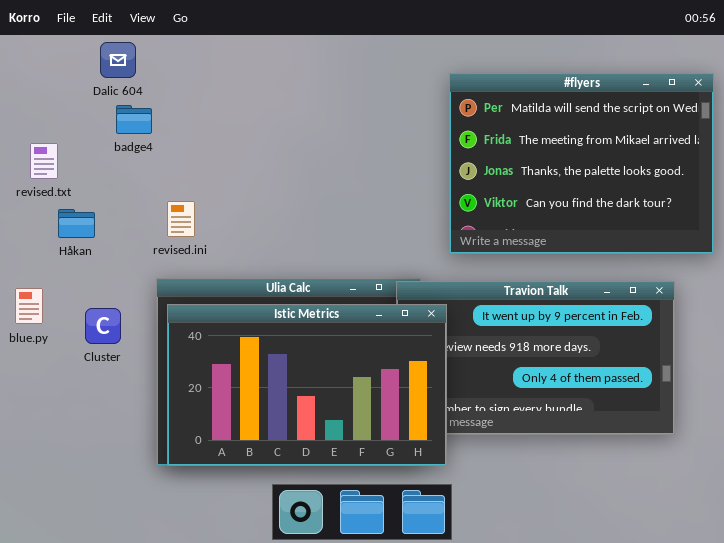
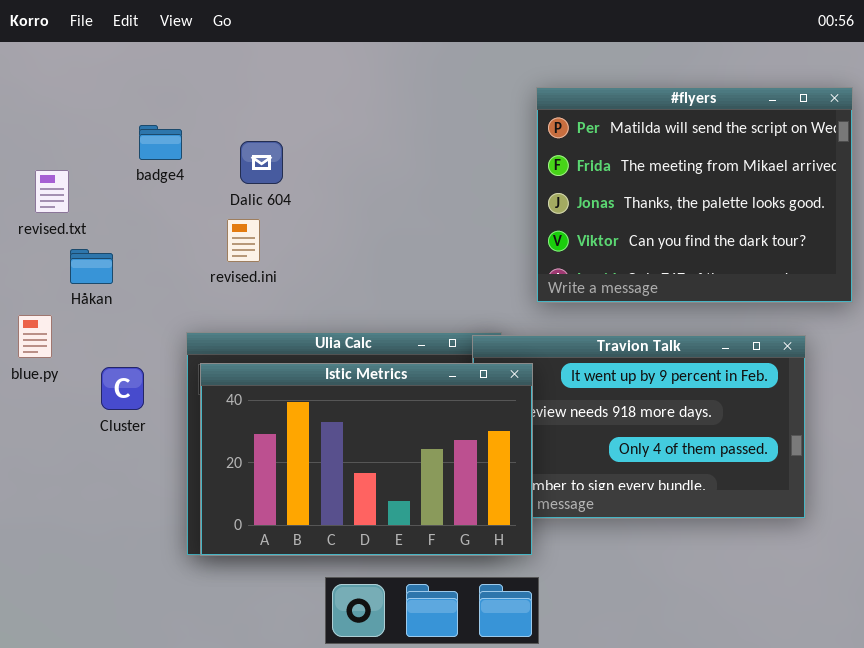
Dalic 604: [100,42,136,78] -> [240,141,283,184], moved
revised.ini: [167,201,195,237] -> [227,219,260,262], moved
blue.py: [15,288,43,324] -> [18,315,52,358], moved

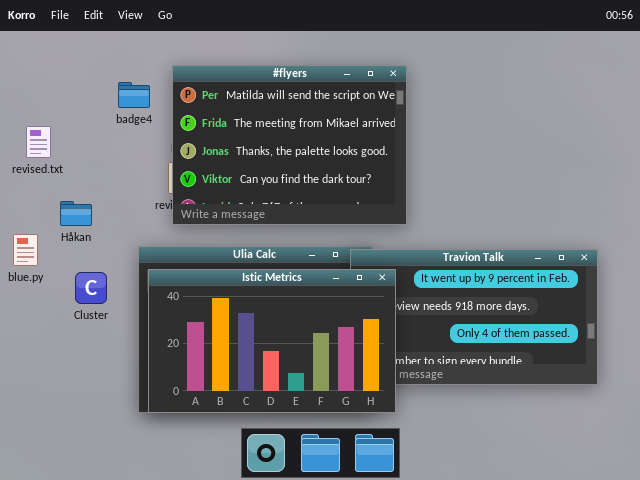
#flyers: [536,87,853,303] -> [172,65,407,225], moved
badge4: [139,125,182,160] -> [118,82,150,108], moved
Håkan: [70,249,113,284] -> [60,201,92,226], moved

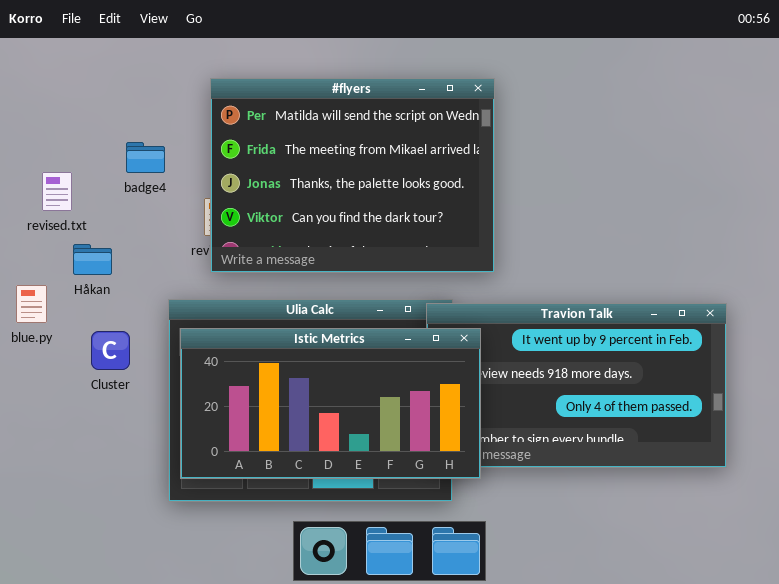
badge4: [118,82,150,108] -> [126,142,165,173], moved
revised.txt: [26,126,51,158] -> [42,172,72,211], moved
Istic Metrics: [148,269,396,413] -> [180,328,481,479], resized

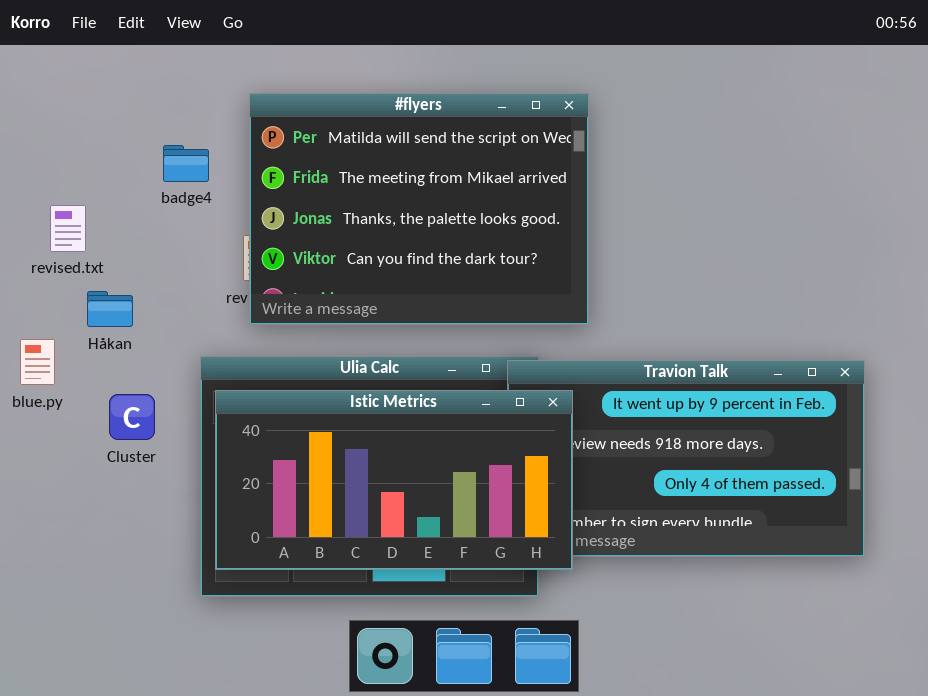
badge4: [126,142,165,173] -> [163,145,209,182], moved

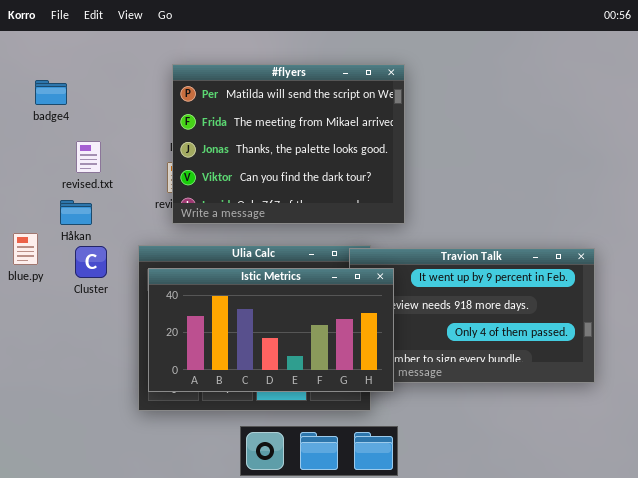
badge4: [163,145,209,182] -> [35,80,67,105], moved
revised.txt: [50,205,86,252] -> [76,141,101,173], moved
Cluster: [109,394,155,440] -> [75,246,107,278], moved

